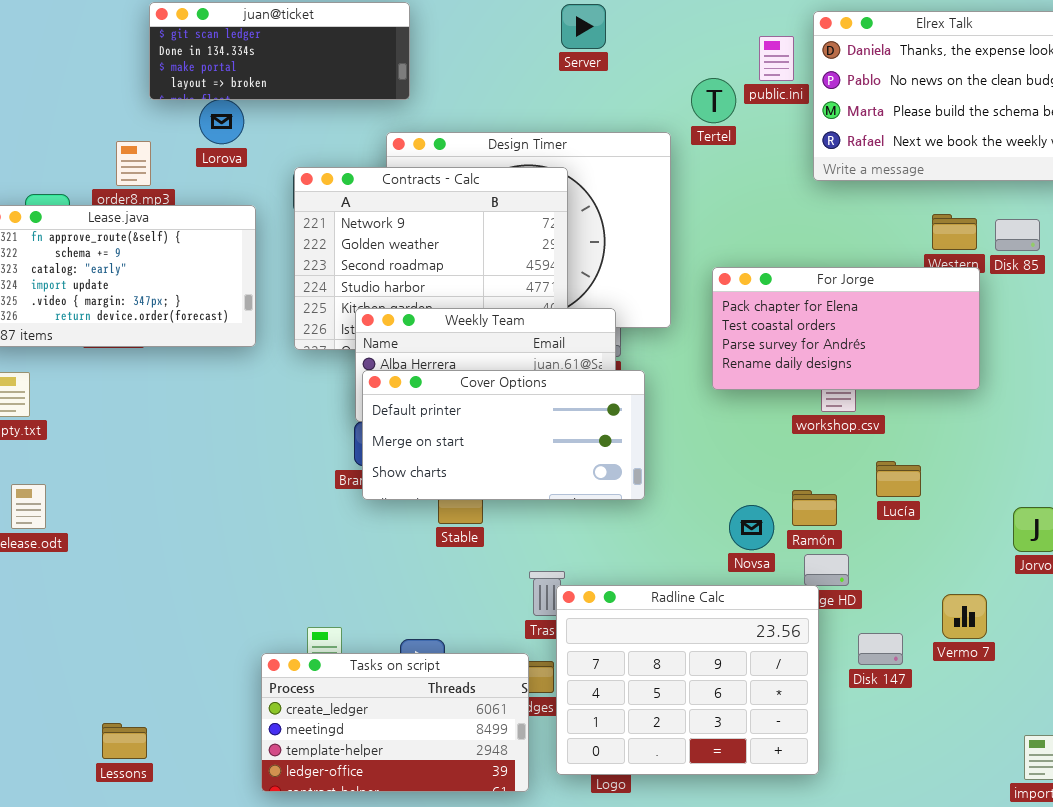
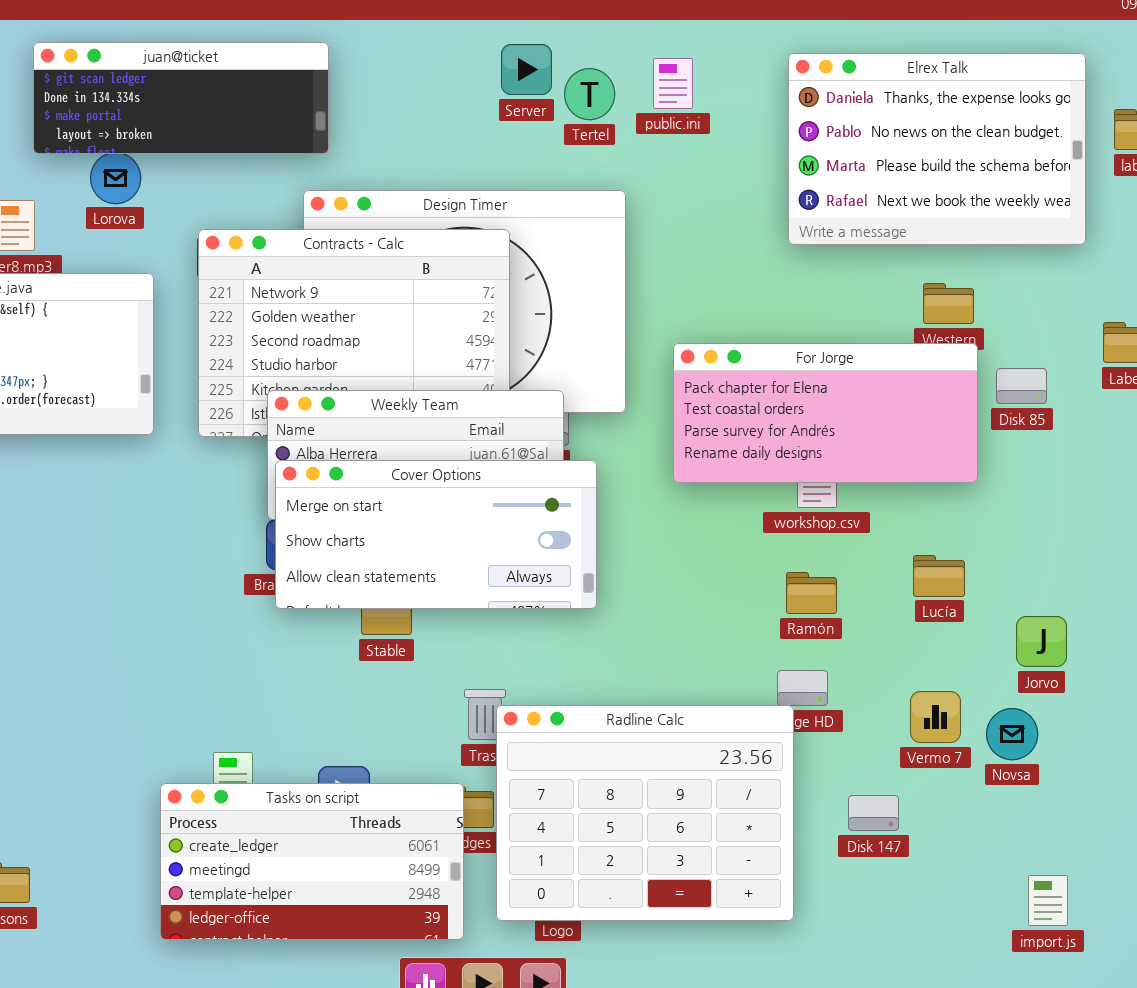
public.ini: [759,36,794,81] -> [653,58,693,109], moved
Tertel: [691,78,736,123] -> [564,68,615,120], moved
Disk 85: [995,219,1040,251] -> [996,368,1047,404], moved
Cover Options: [362,370,645,500] -> [275,460,597,609], scrolled down 1 row
Lucía: [876,461,921,497] -> [913,555,965,597], moved
Ramón: [792,490,837,526] -> [786,572,837,614], moved
Novsa: [729,505,774,550] -> [986,708,1038,760], moved
Vermo 7: [942,594,987,639] -> [910,691,961,743], moved
Disk 147: [858,633,903,665] -> [848,795,899,831], moved

